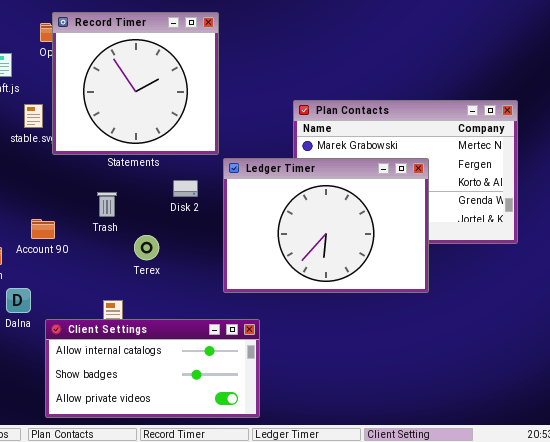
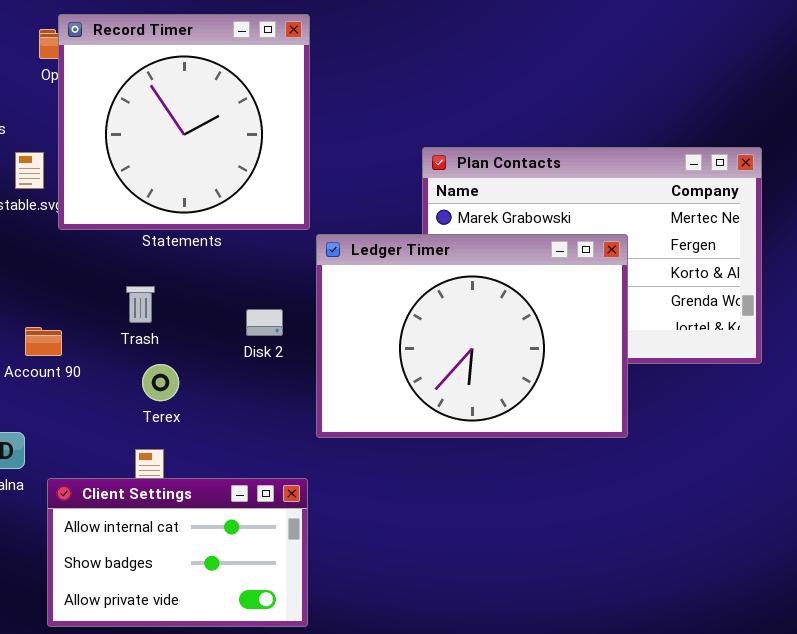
Disk 2: [173,180,198,197] -> [246,309,283,336], moved
Terex: [134,235,159,260] -> [142,364,179,401], moved
Client Settings: [45,319,260,418] -> [47,478,308,627], resized

